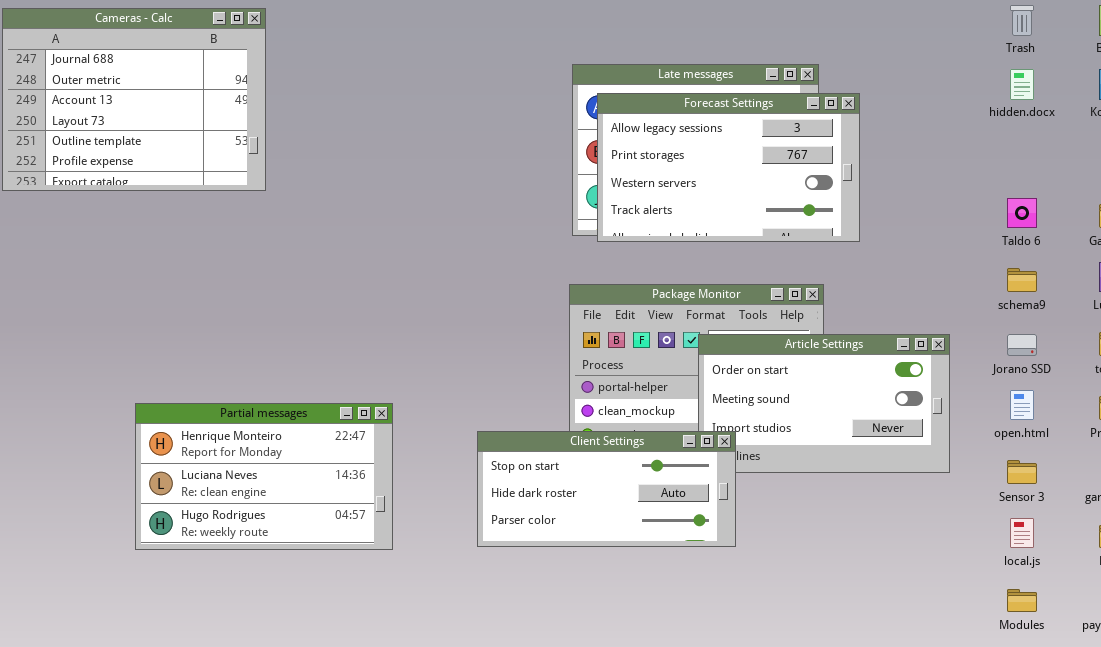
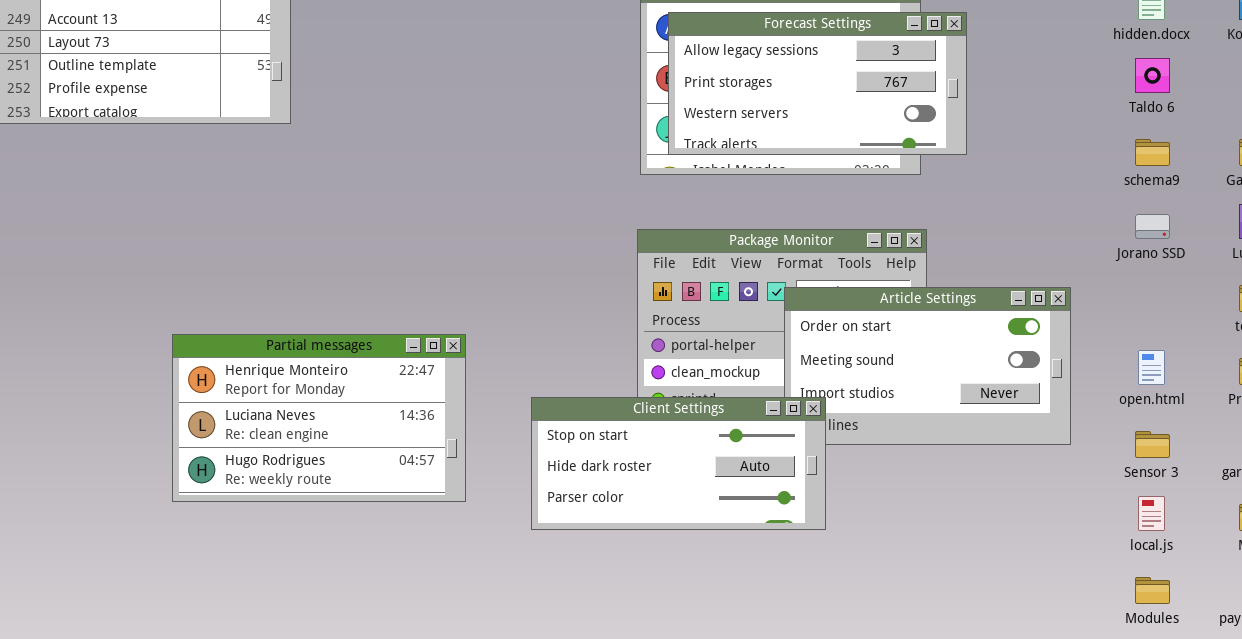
Forecast Settings: [597,93,860,242] -> [668,12,967,155], resized
Taldo 6: [1007,198,1037,228] -> [1135,58,1170,93], moved
schema9: [1007,268,1037,292] -> [1135,139,1170,166], moved
Jorano SSD: [1007,334,1037,356] -> [1135,214,1170,239], moved
Partial messages: [135,403,393,550] -> [172,334,466,502], moved

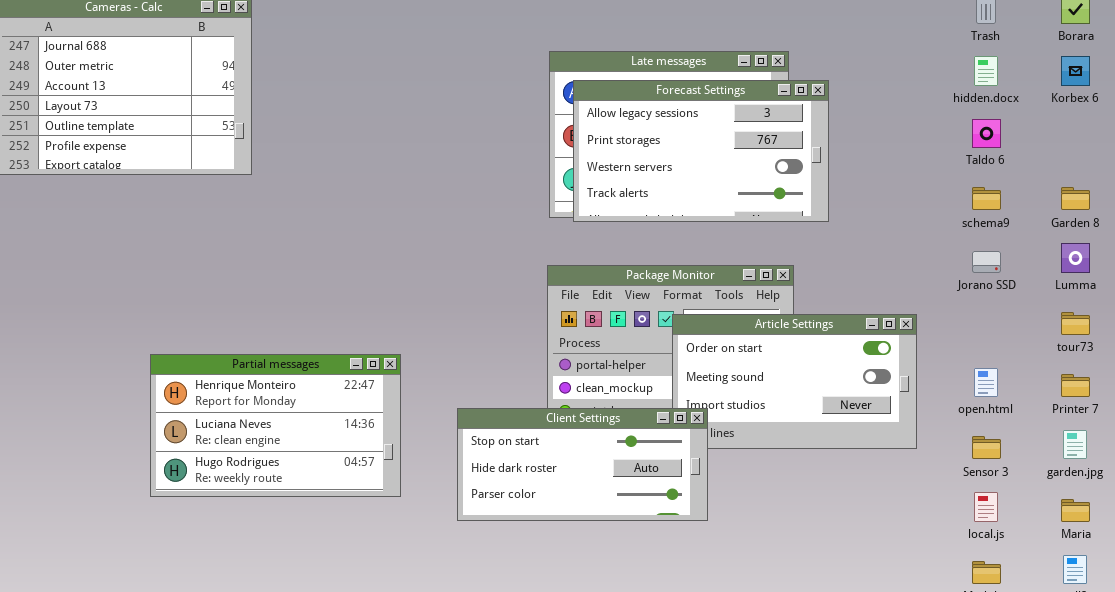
Forecast Settings: [668,12,967,155] -> [573,80,829,222], resized

